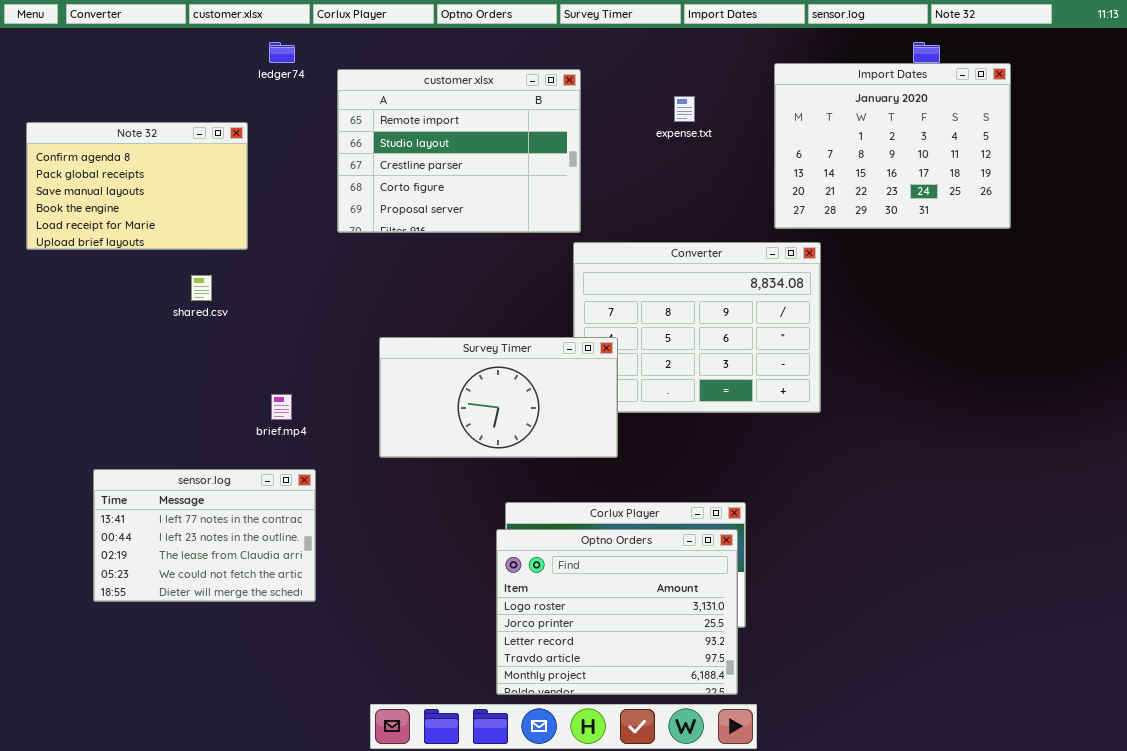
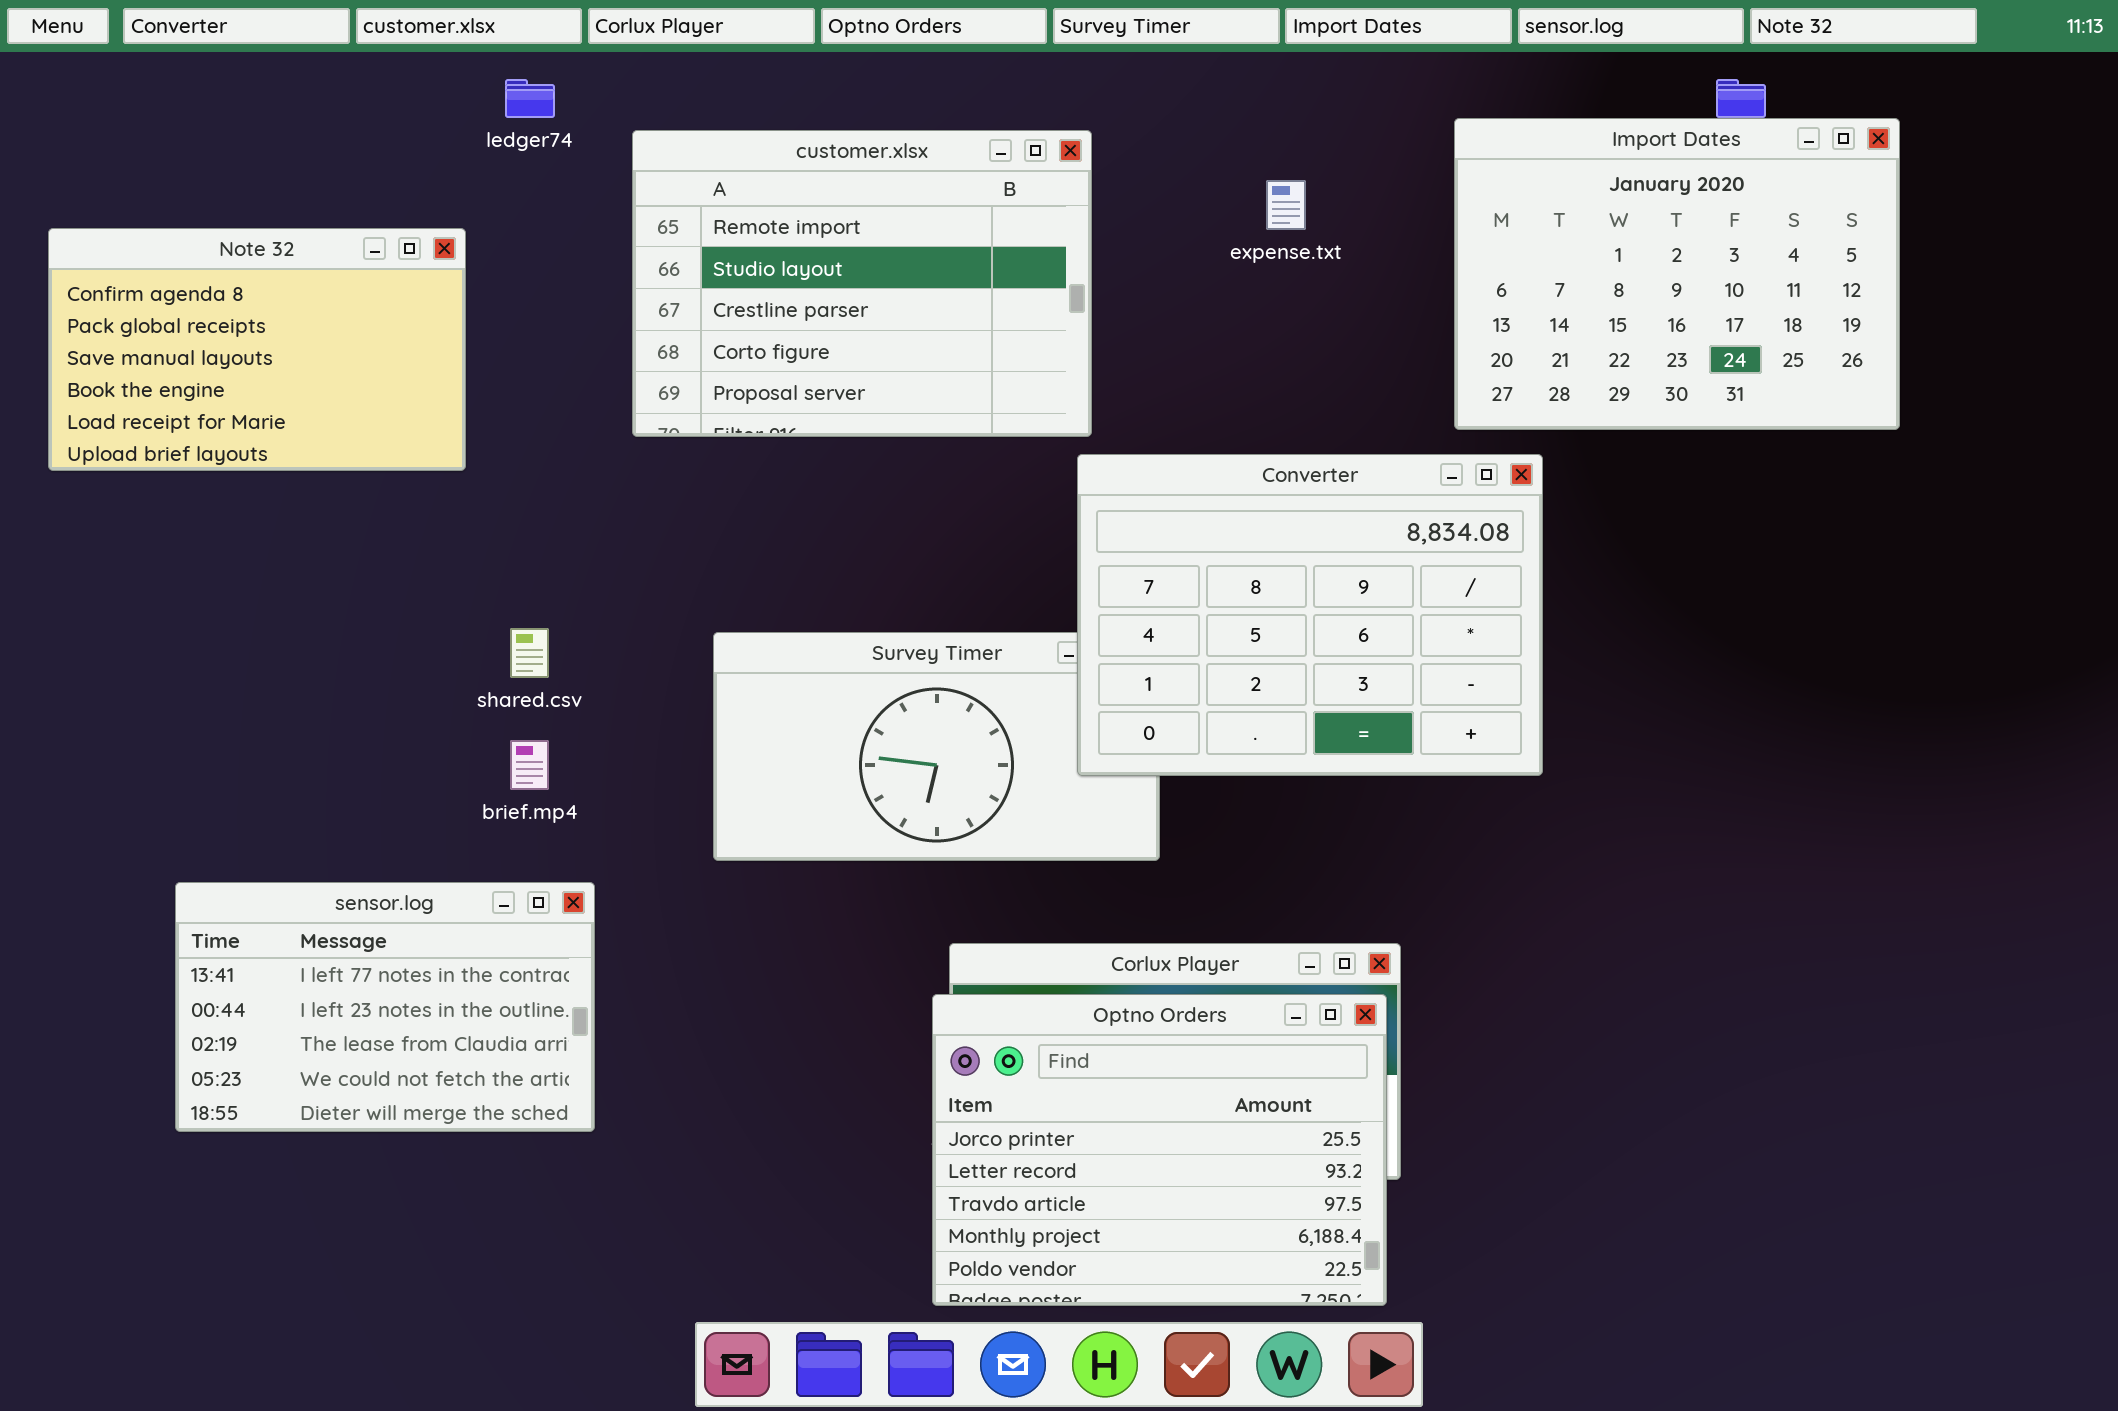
Converter: [573,242,821,413] -> [1077,454,1543,776], raised
shared.csv: [191,275,212,301] -> [510,628,549,678], moved
Optno Orders: [496,529,738,695] -> [932,994,1387,1306], scrolled down 1 row

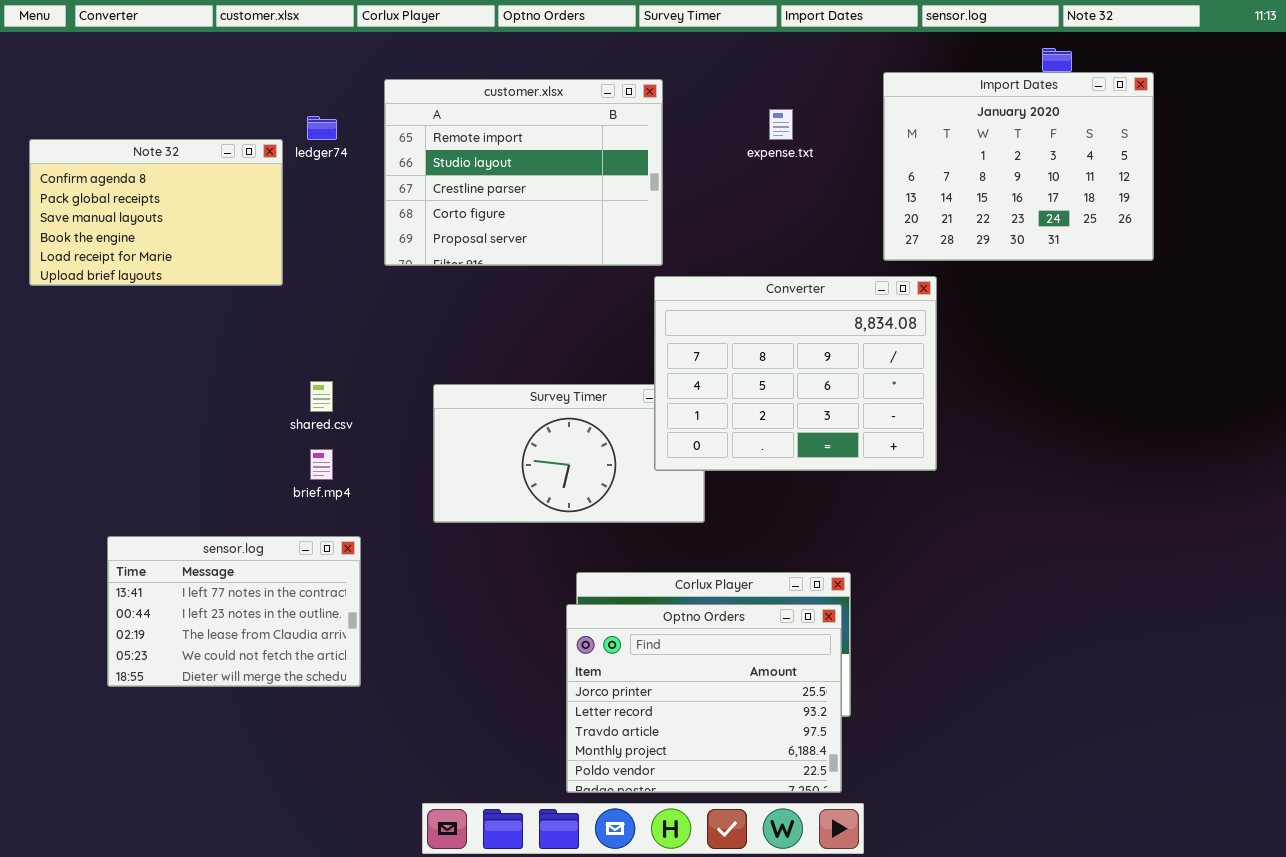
ledger74: [505,79,555,118] -> [307,116,337,140], moved

